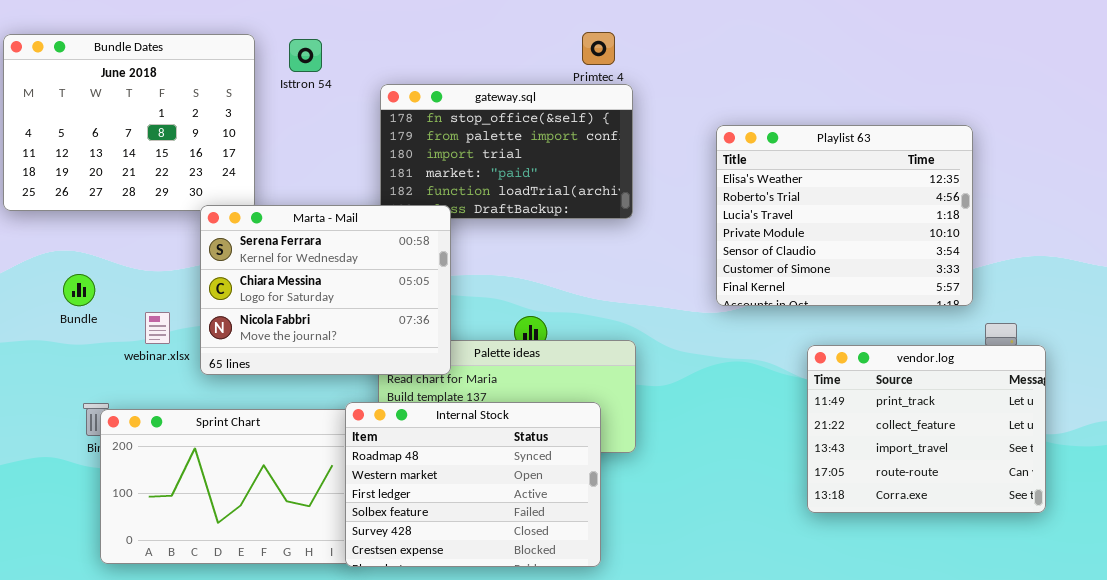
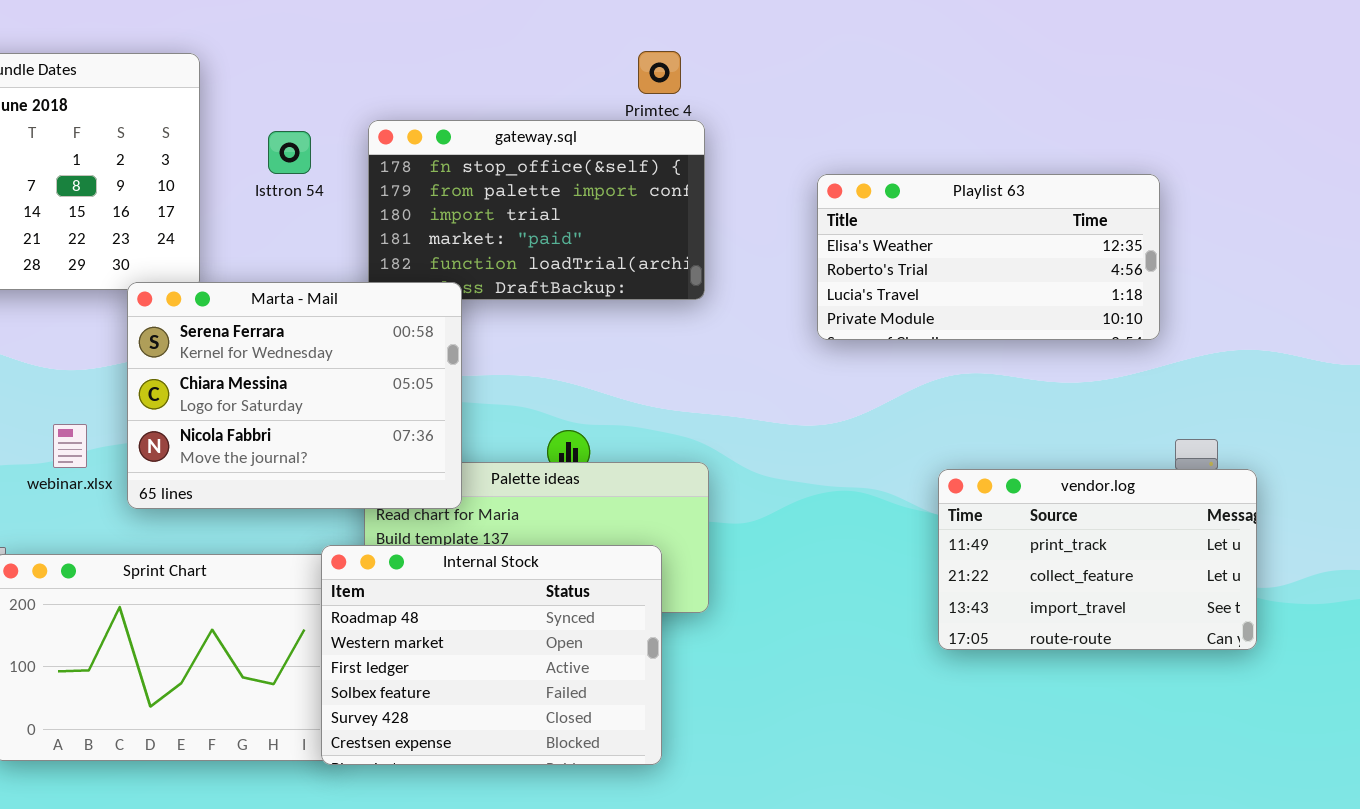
Isttron 54: [289,39,322,72] -> [268,131,311,174], moved
Playlist 63: [716,125,973,306] -> [817,174,1160,340], resized
vendor.log: [807,345,1046,513] -> [938,469,1257,650], resized

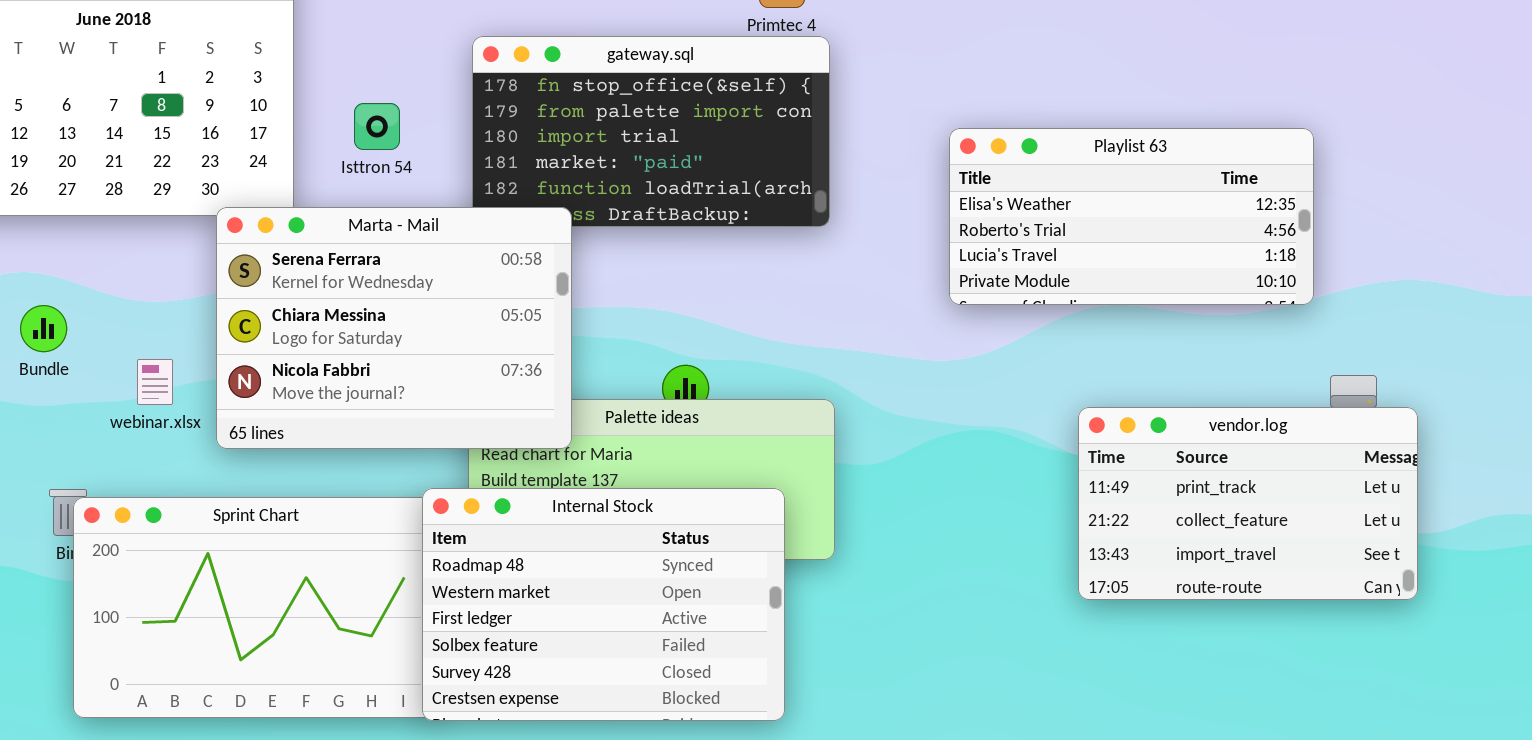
Isttron 54: [268,131,311,174] -> [354,103,400,150], moved
Playlist 63: [817,174,1160,340] -> [949,128,1314,305], moved

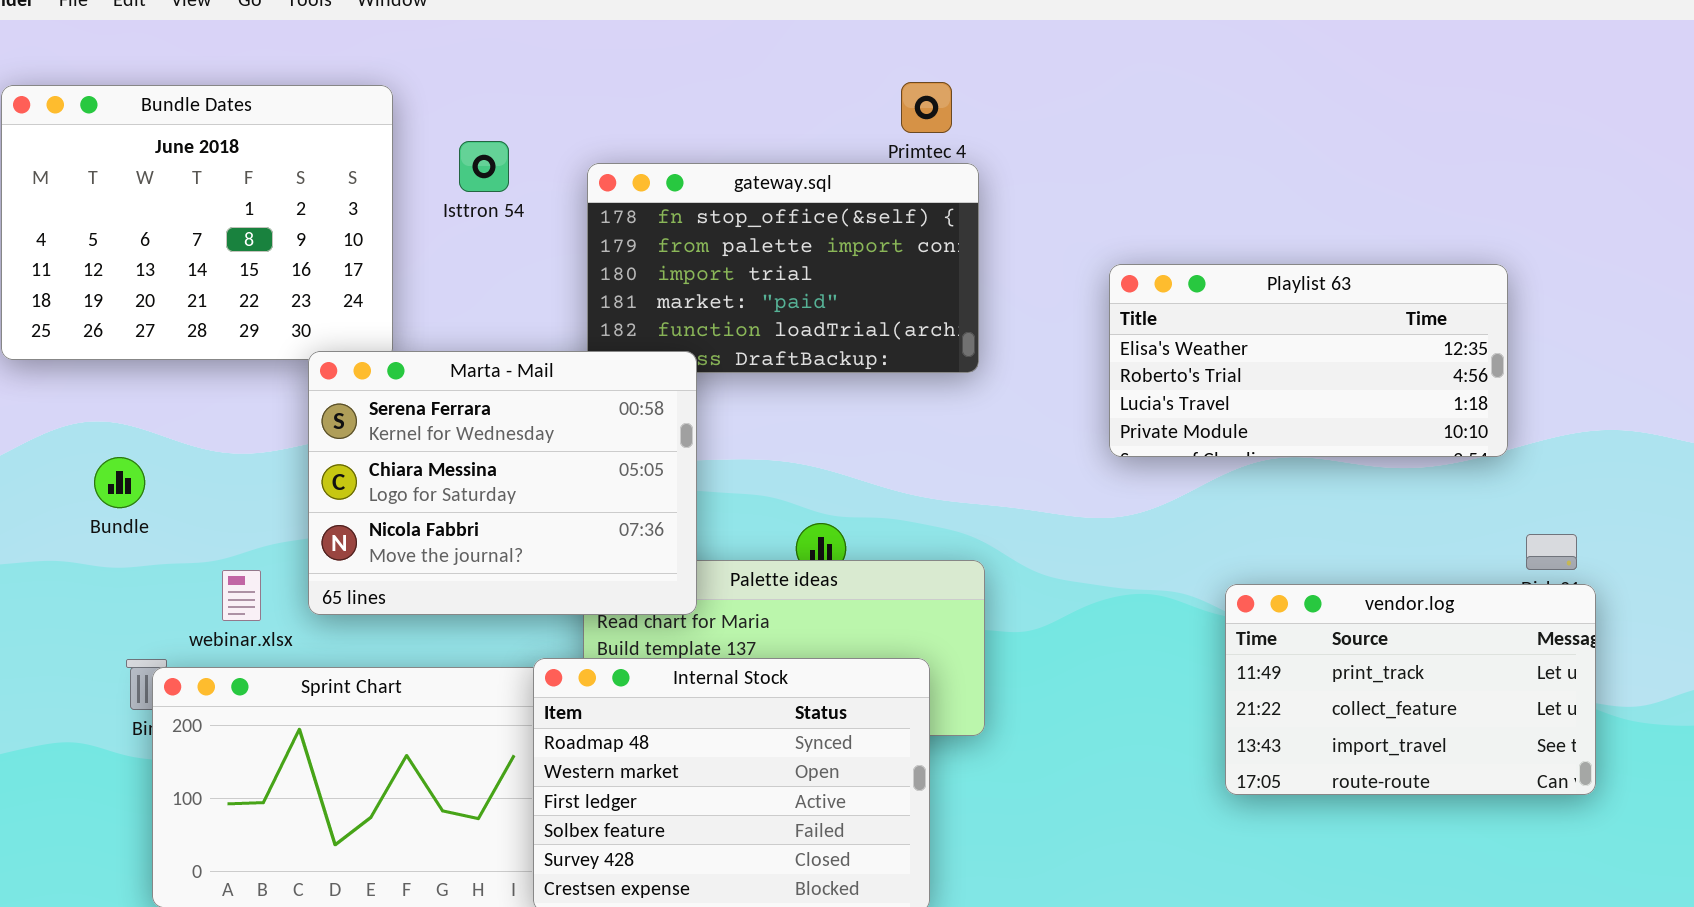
Isttron 54: [354,103,400,150] -> [459,141,509,192], moved
webinar.xlsx: [137,359,173,405] -> [222,570,261,621], moved
vendor.log: [1078,407,1418,600] -> [1225,584,1596,795], moved

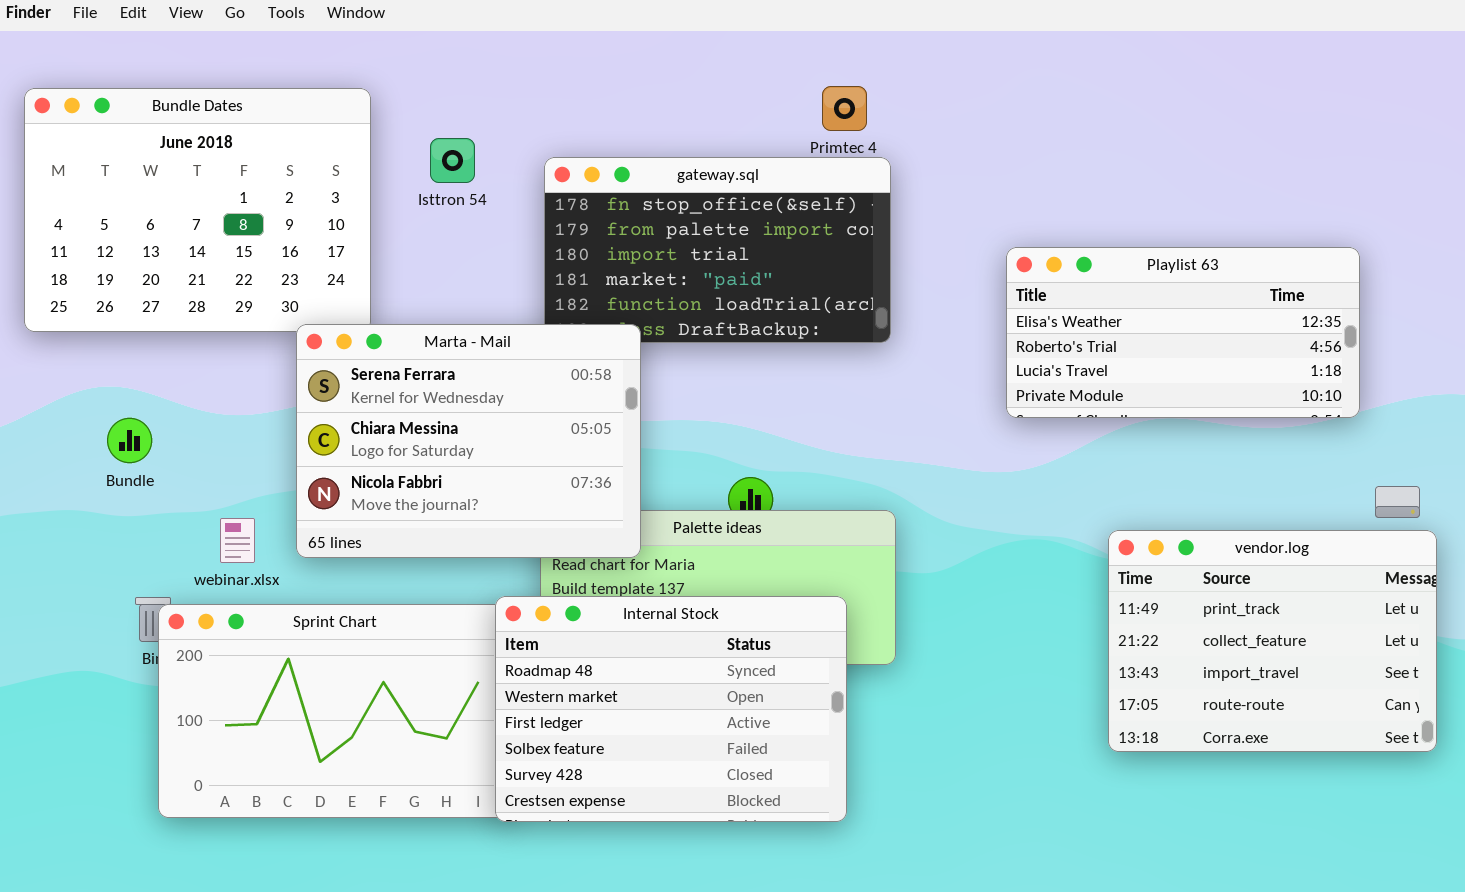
vendor.log: [1225,584,1596,795] -> [1108,530,1437,752], resized

